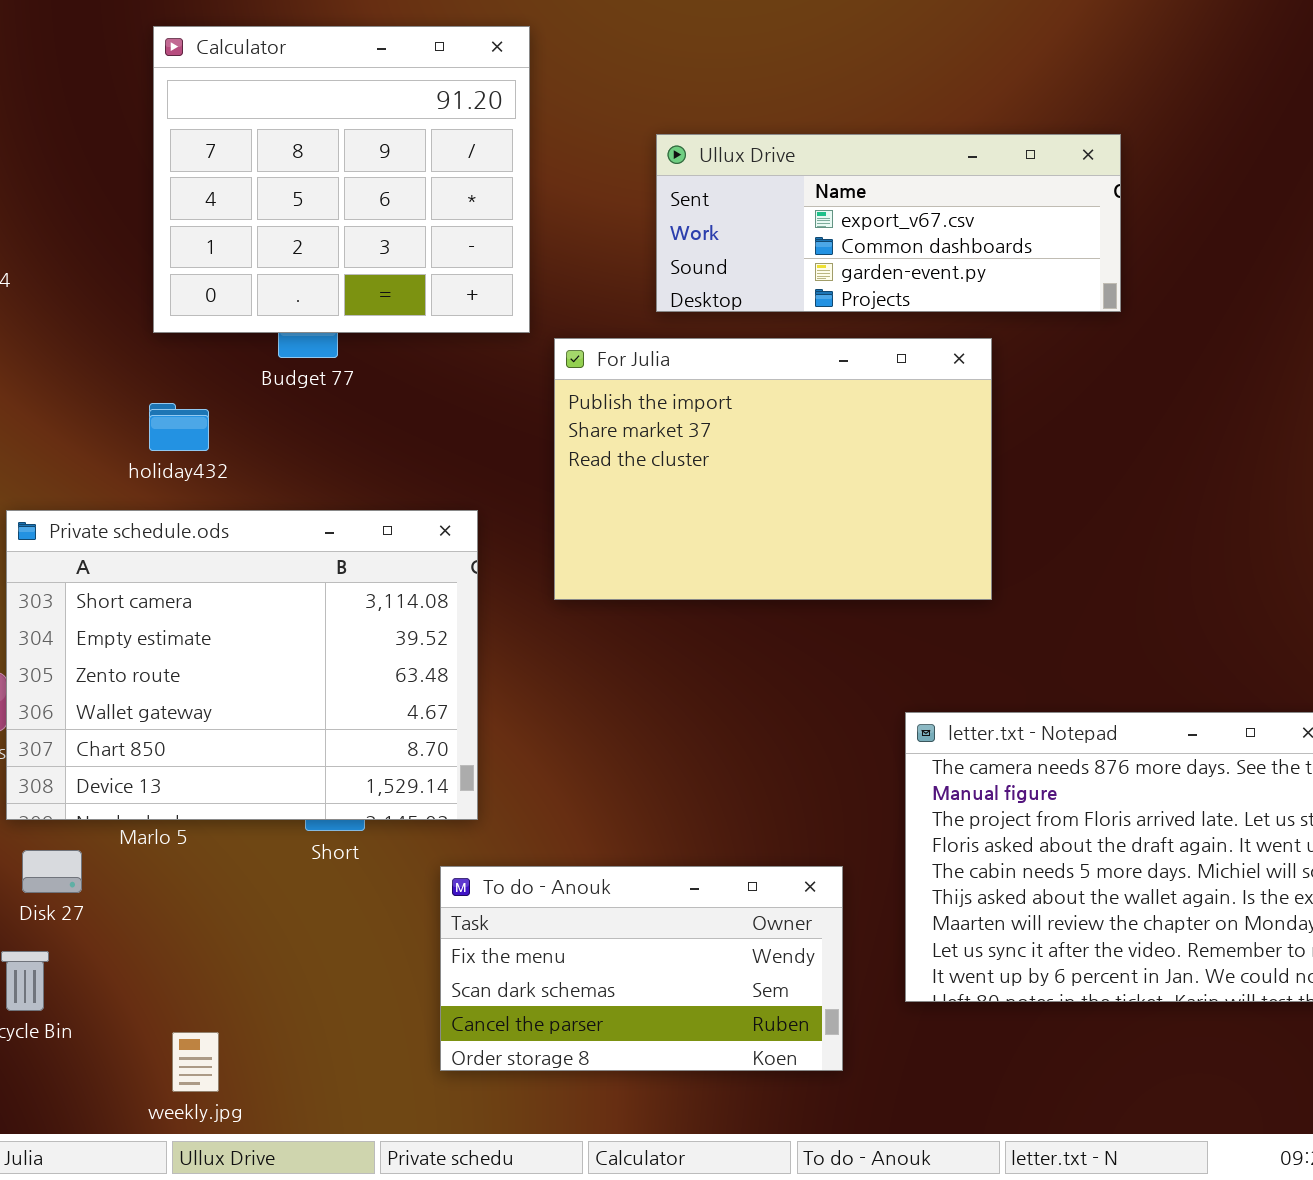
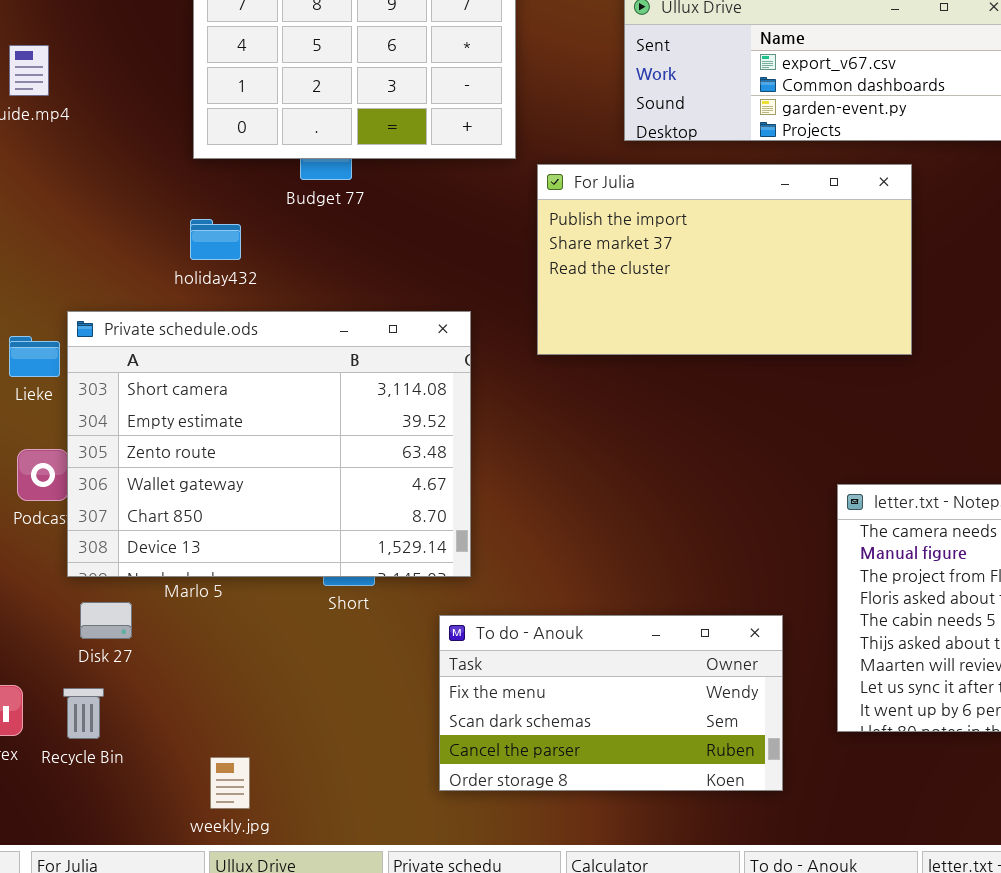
For Julia: [554,338,992,600] -> [537,164,912,355], resized

